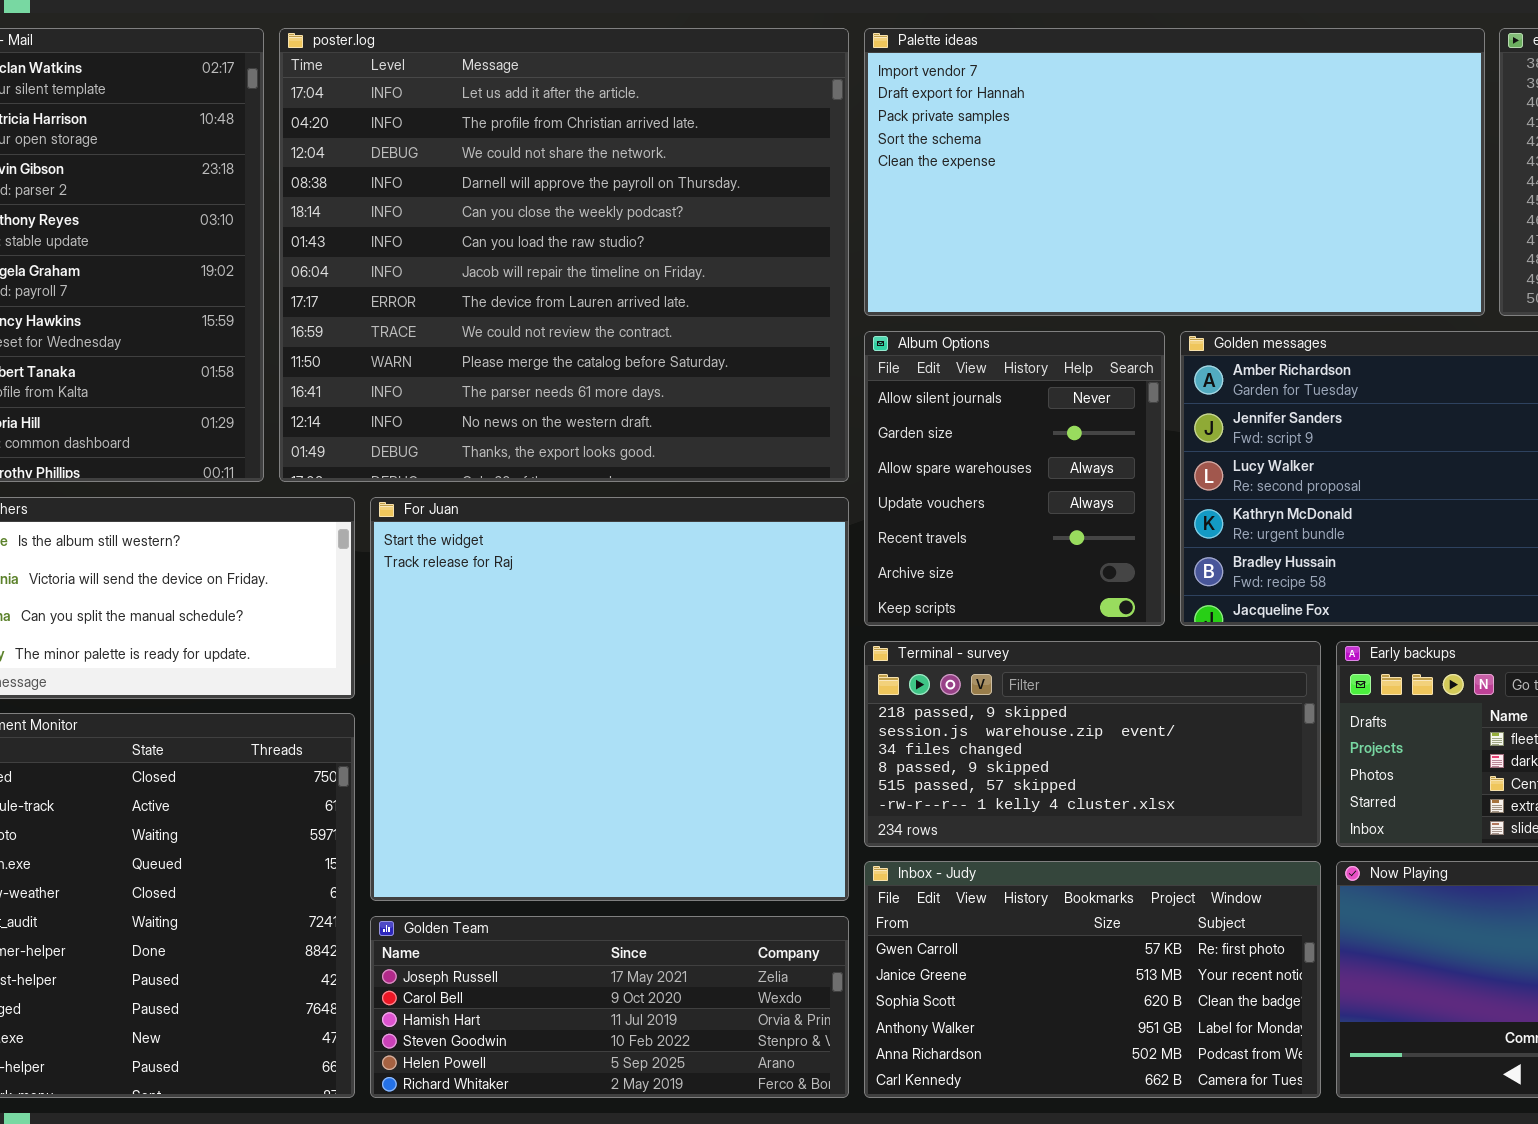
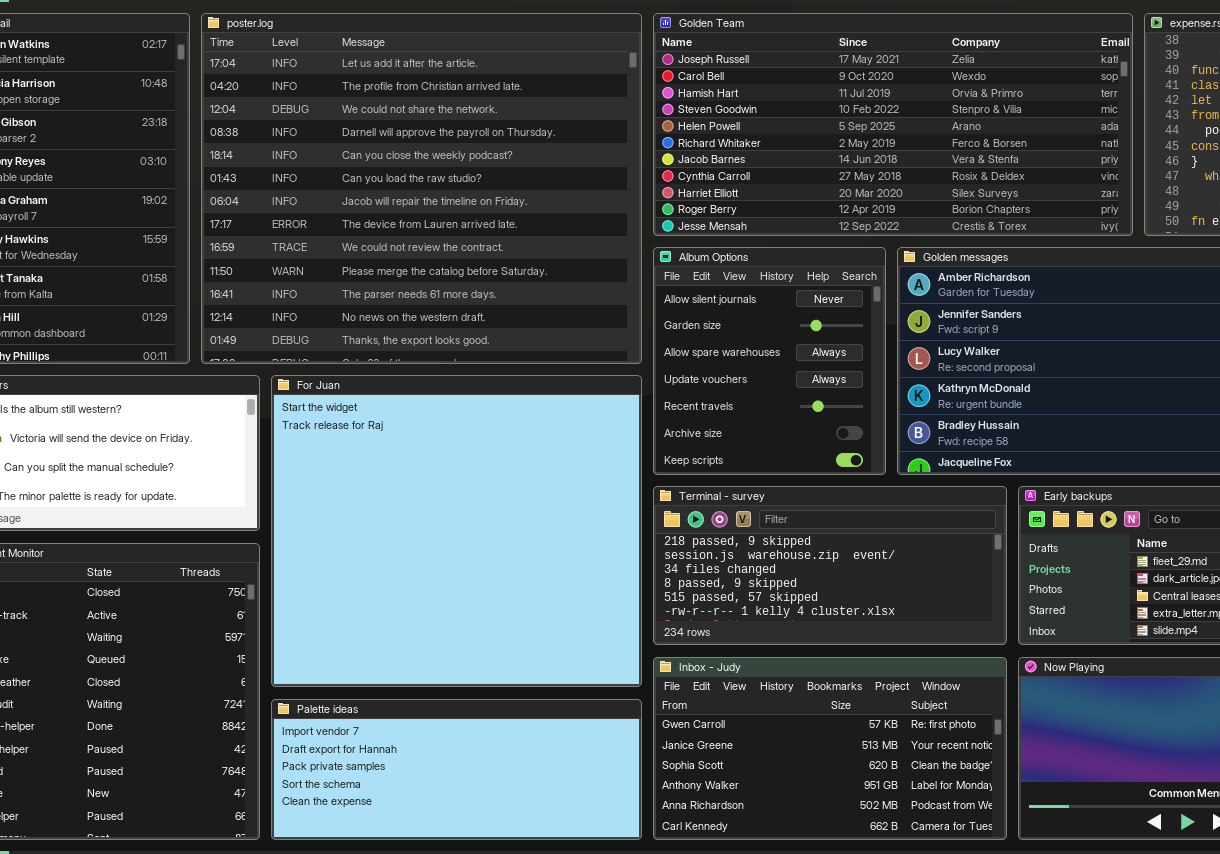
Palette ideas: [864,28,1485,316] -> [271,699,642,840], moved, resized
Golden Team: [370,916,849,1098] -> [653,13,1133,236], moved, resized

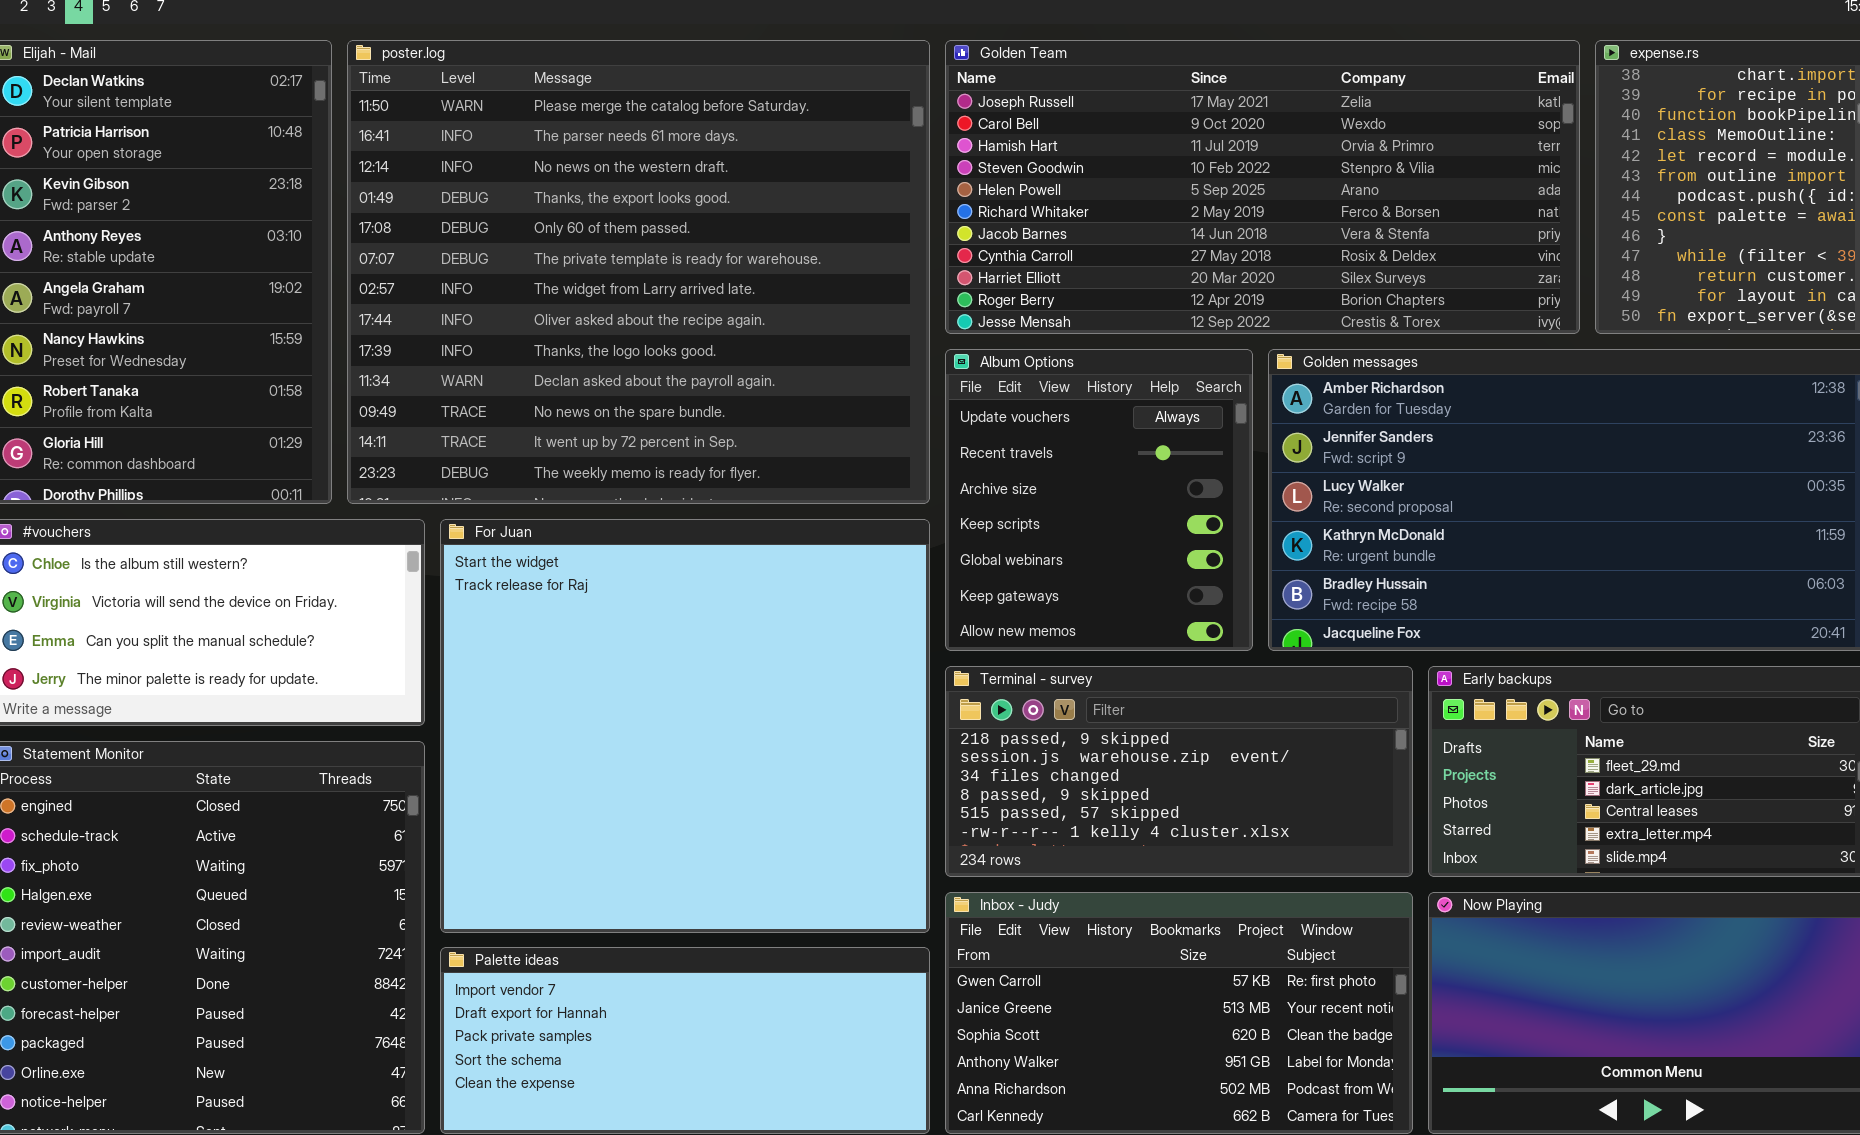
poster.log: [201,13,642,364] -> [347,40,930,504], scrolled down 9 rows
Album Options: [653,247,886,475] -> [945,349,1253,651], scrolled down 3 rows

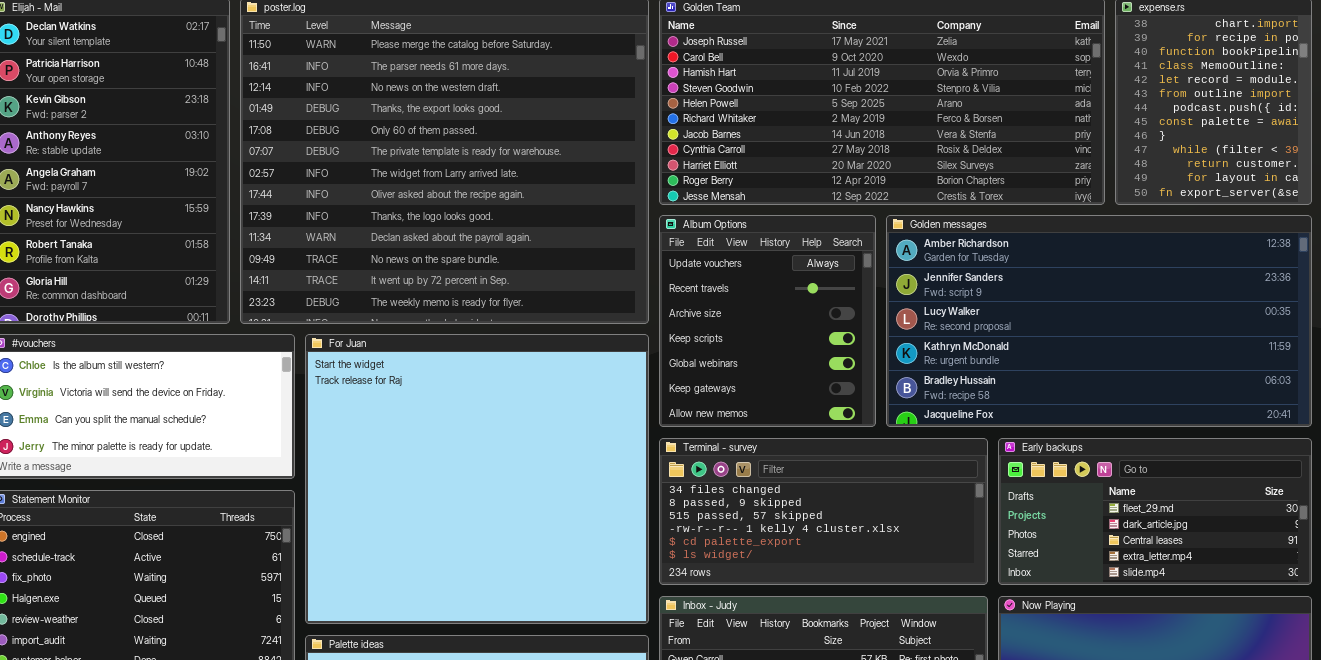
Terminal - survey: [945,666,1413,877] -> [659,438,988,585], scrolled down 2 rows

